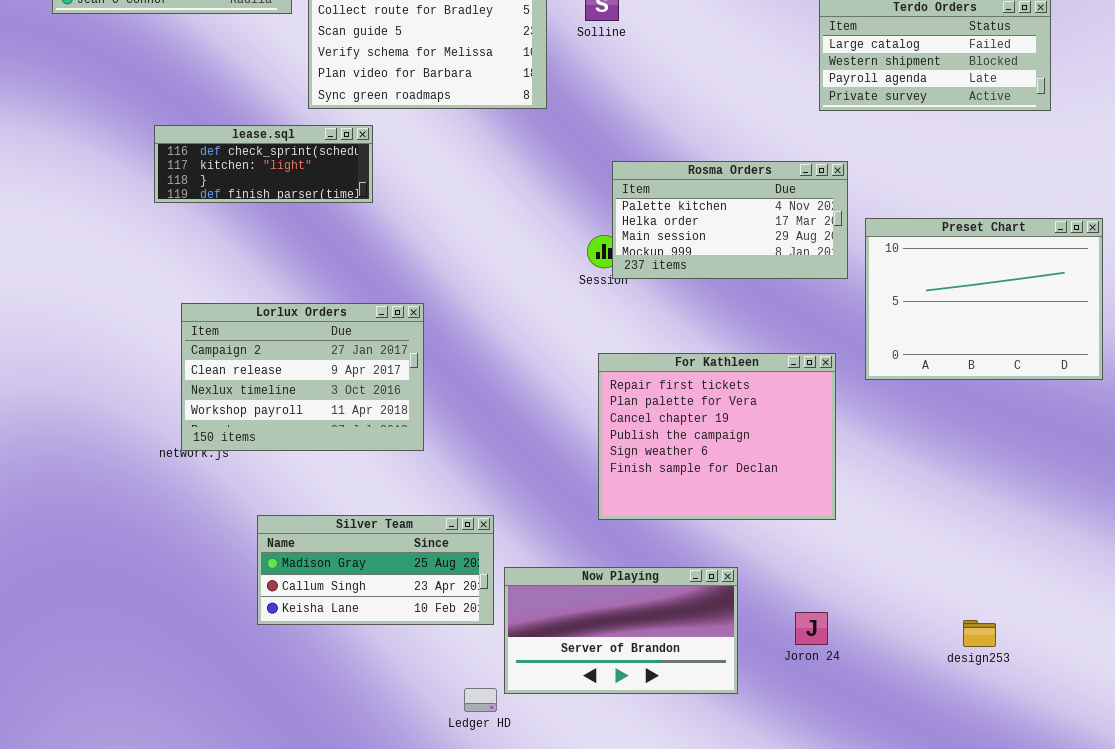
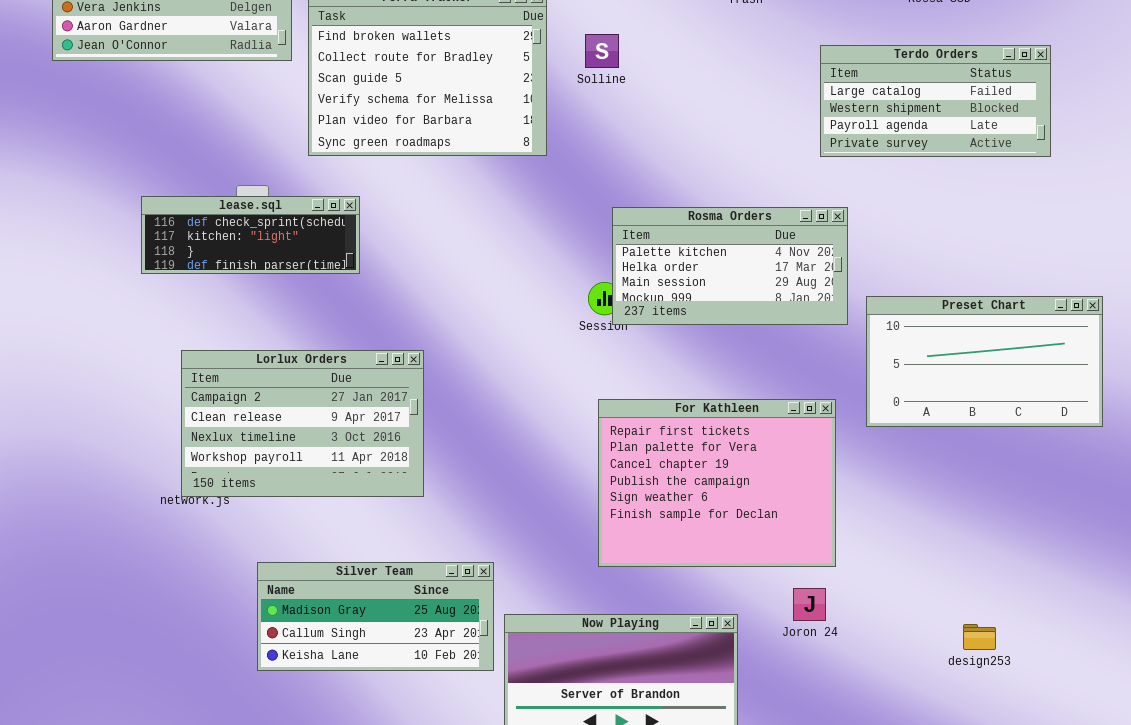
lease.sql: [154,125,373,203] -> [141,196,360,274], moved
Preset Chart: [865,218,1103,380] -> [866,296,1103,427], resized
Joron 24: [795,612,828,645] -> [793,588,826,621], moved
design253: [963,620,996,647] -> [963,624,996,650], moved

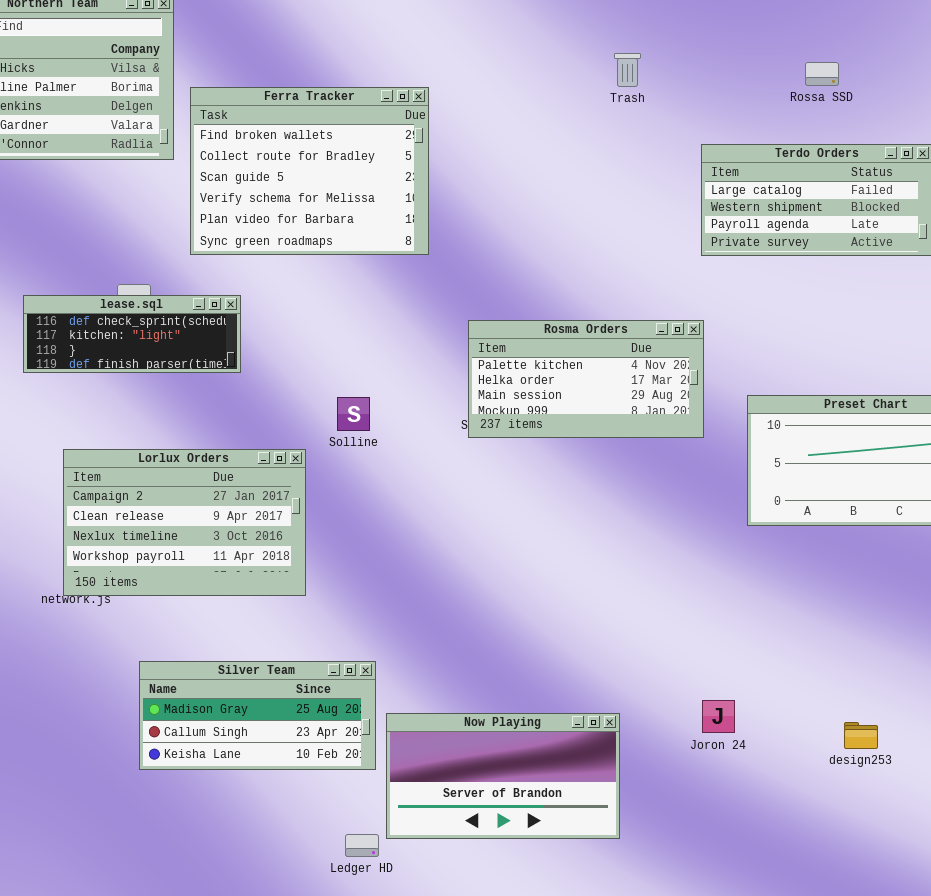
Solline: [585,34,619,68] -> [337,397,370,431], moved
Rosma Orders: [612,207,848,325] -> [468,320,704,438], moved
For Kathleen: [598,399,836,567] -> none, closed
Joron 24: [793,588,826,621] -> [702,700,735,733], moved

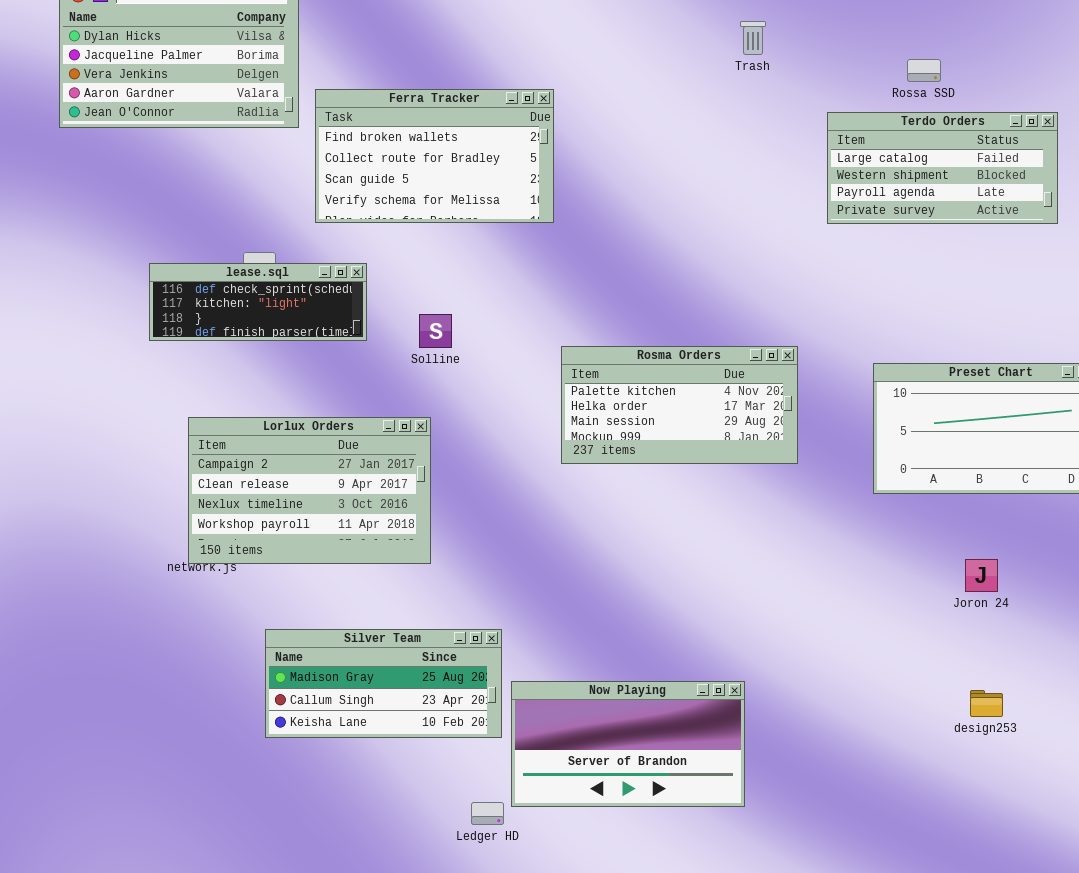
Rossa SSD: [805,62,839,86] -> [907,59,941,82], moved
Ferra Tracker: [190,87,429,255] -> [315,89,554,223], resized
Rosma Orders: [468,320,704,438] -> [561,346,798,464], moved
Solline: [337,397,370,431] -> [419,314,452,348], moved
Joron 24: [702,700,735,733] -> [965,559,998,592], moved

